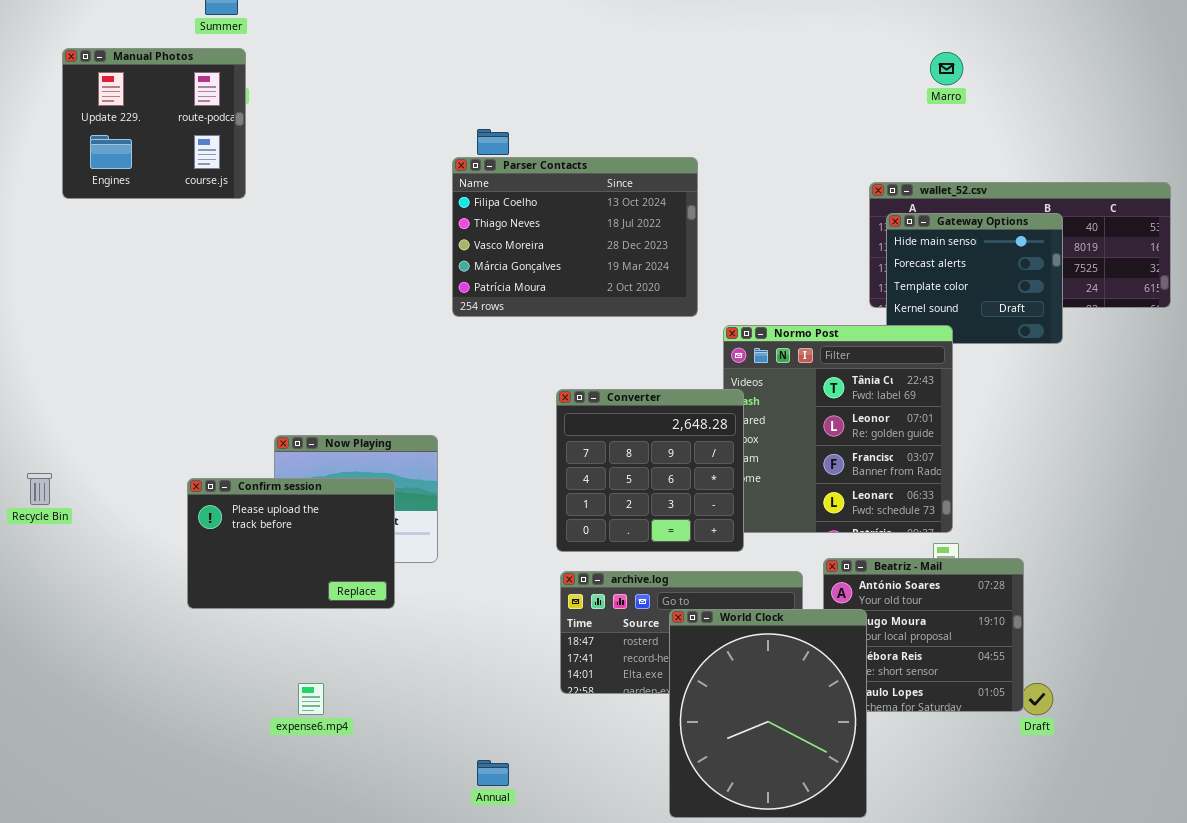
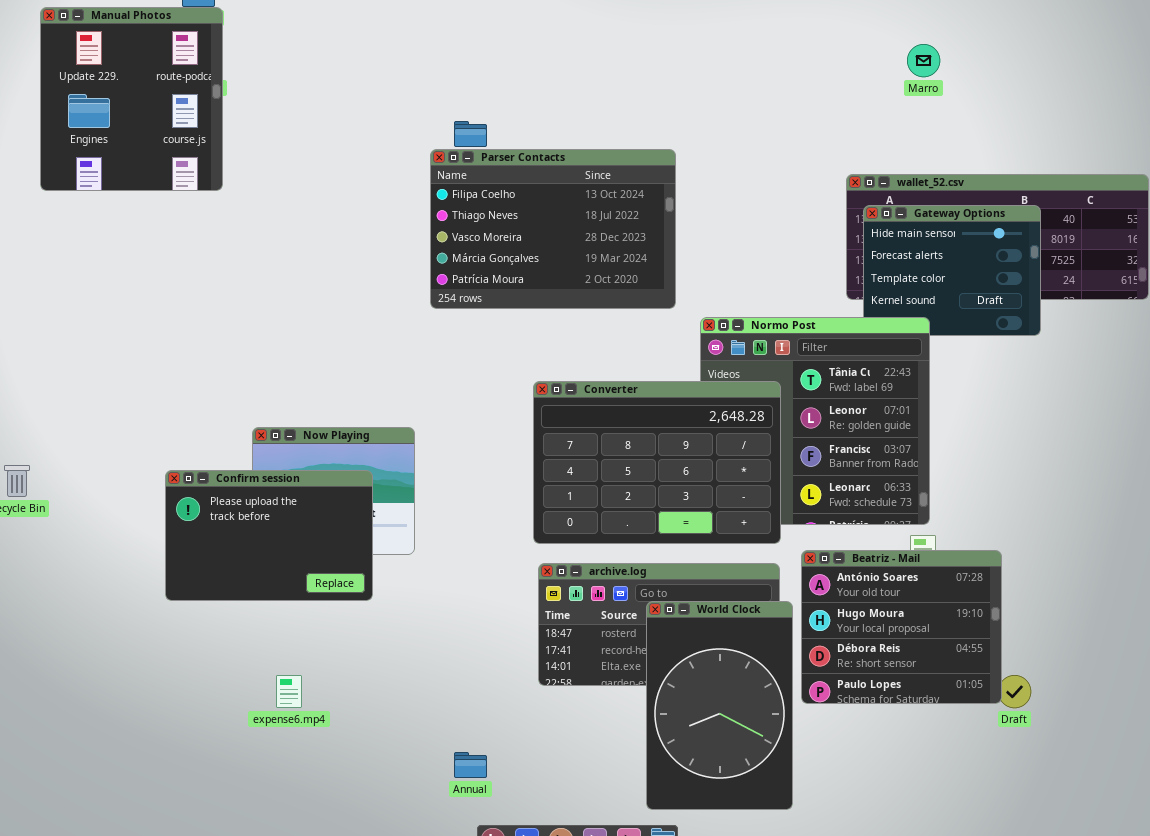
Manual Photos: [62,48,246,199] -> [40,7,223,191], resized
Converter: [556,389,744,552] -> [533,381,781,544], resized
World Clock: [669,609,867,818] -> [646,601,793,810], resized

